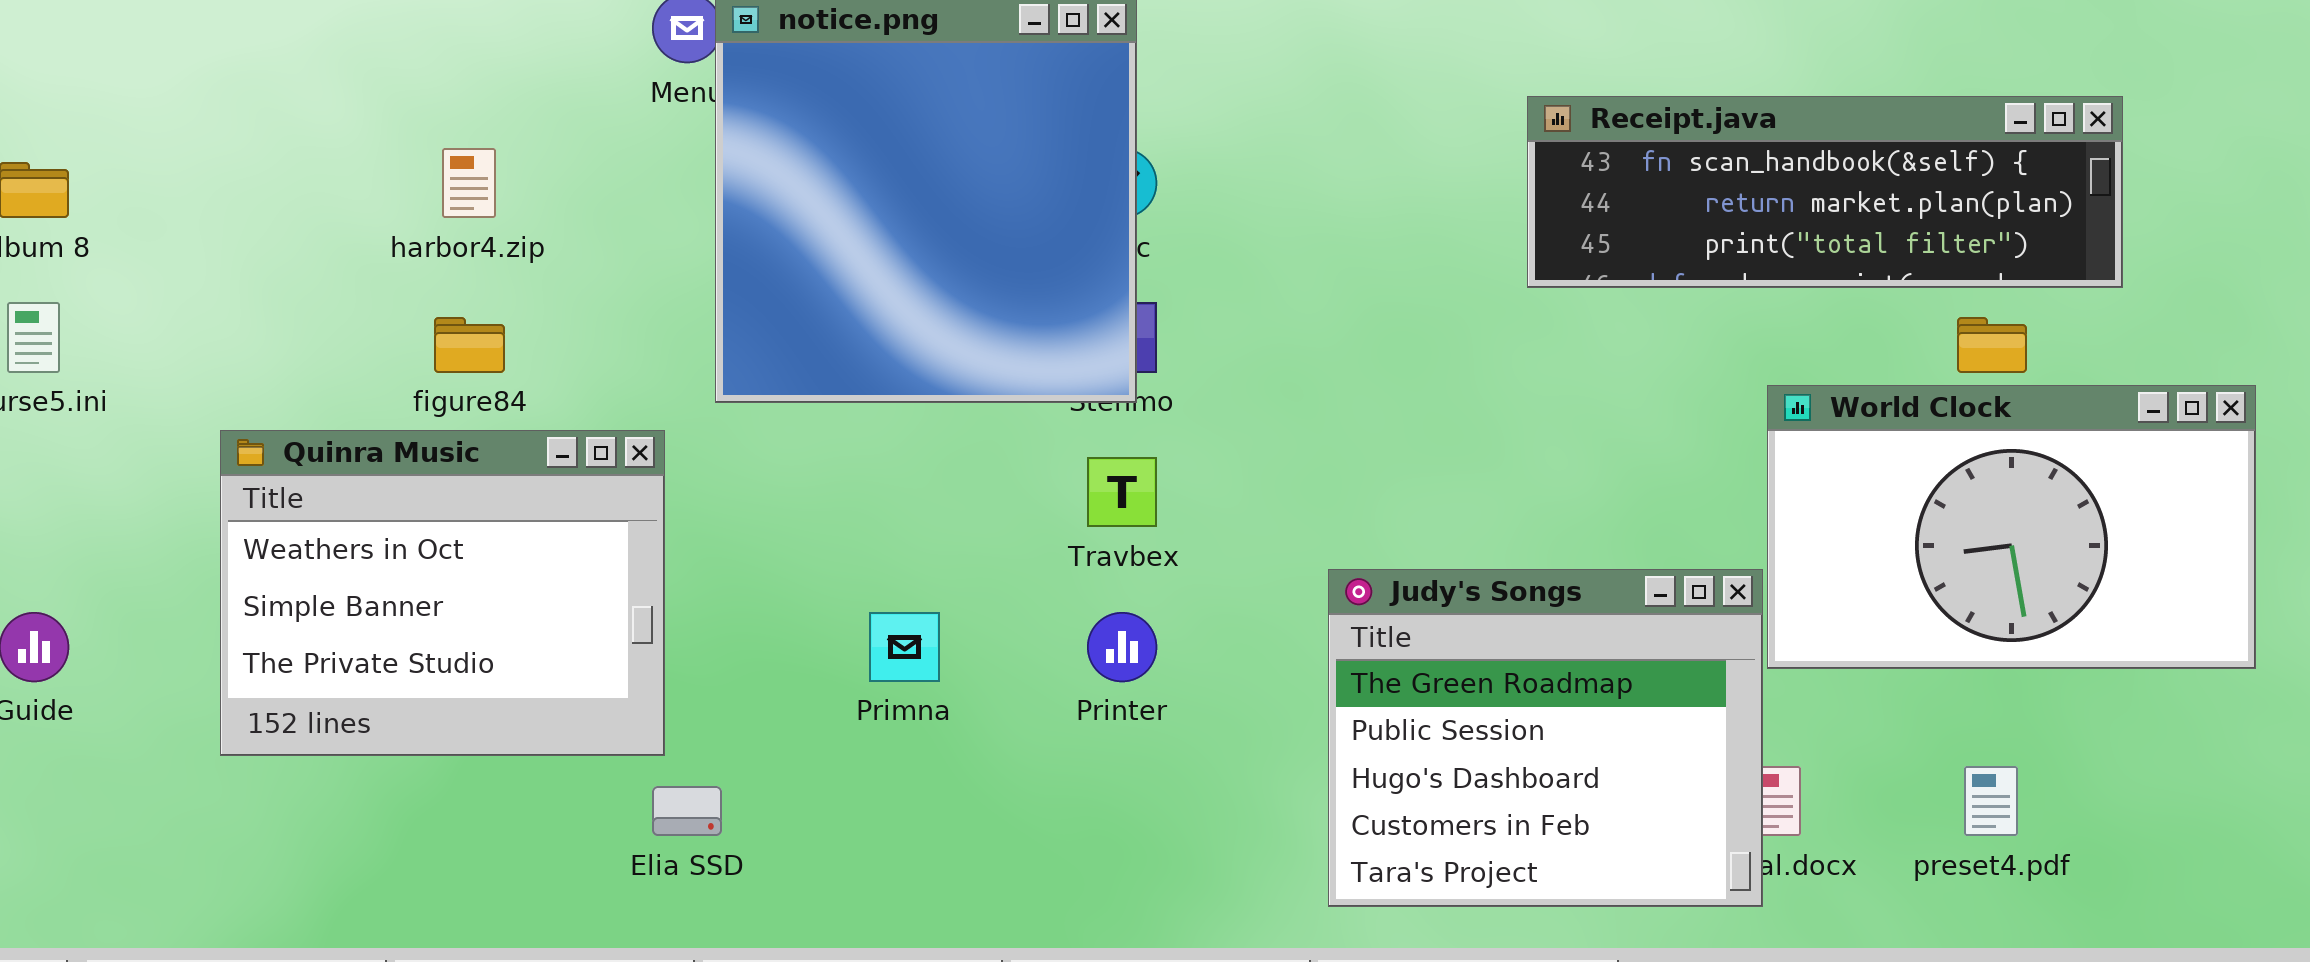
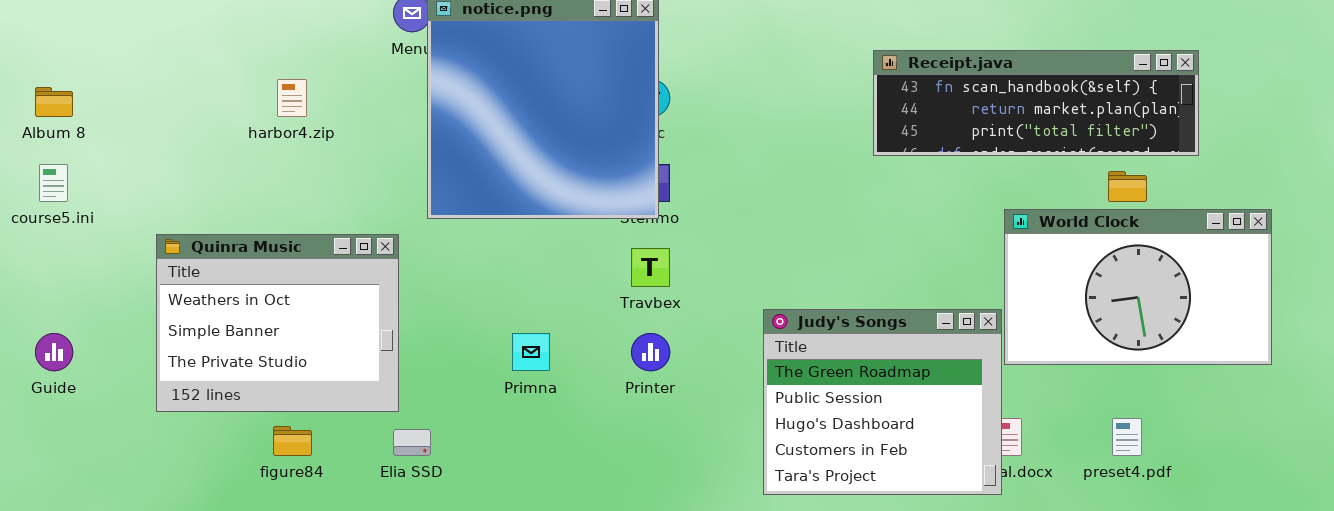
figure84: [434,317,505,373] -> [273,426,312,456], moved

